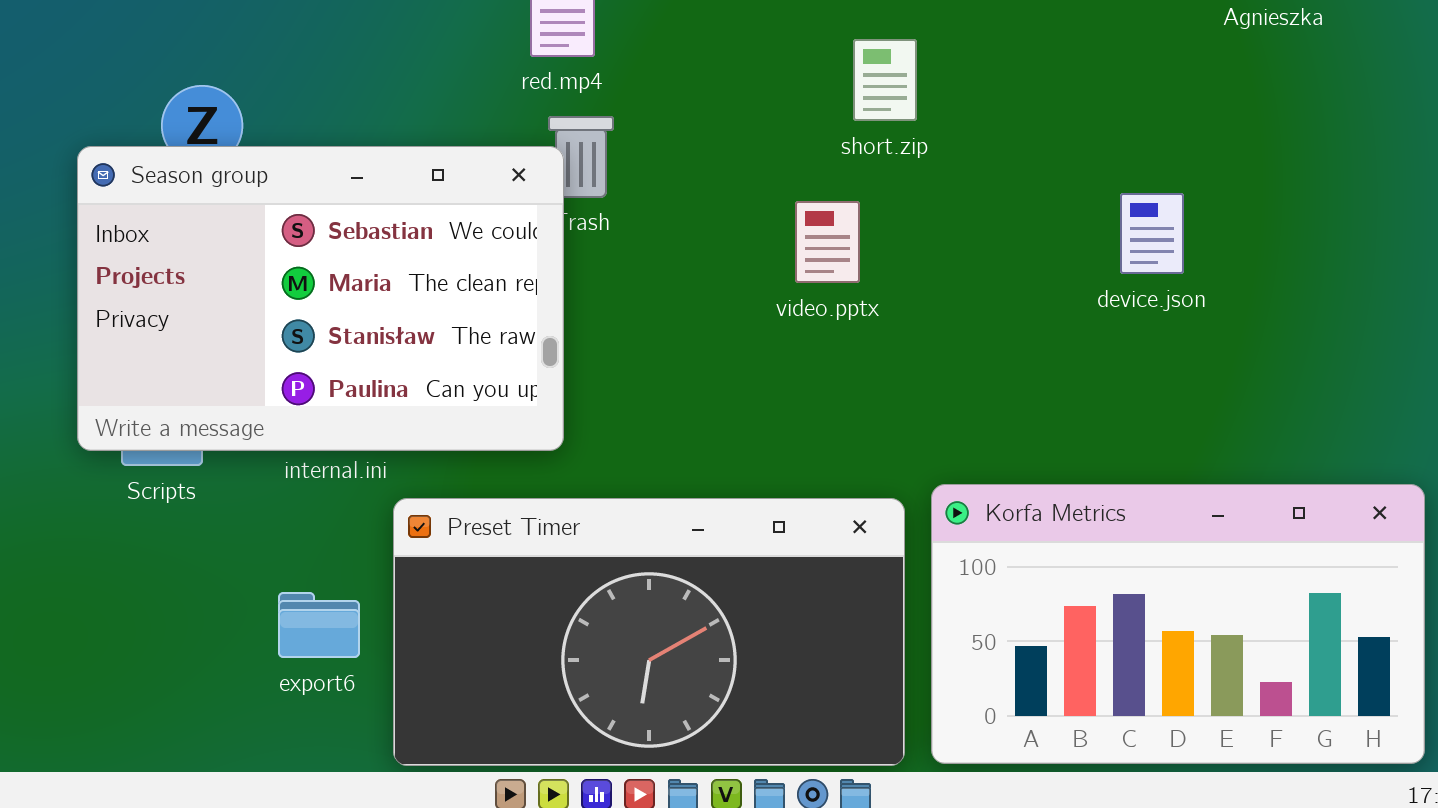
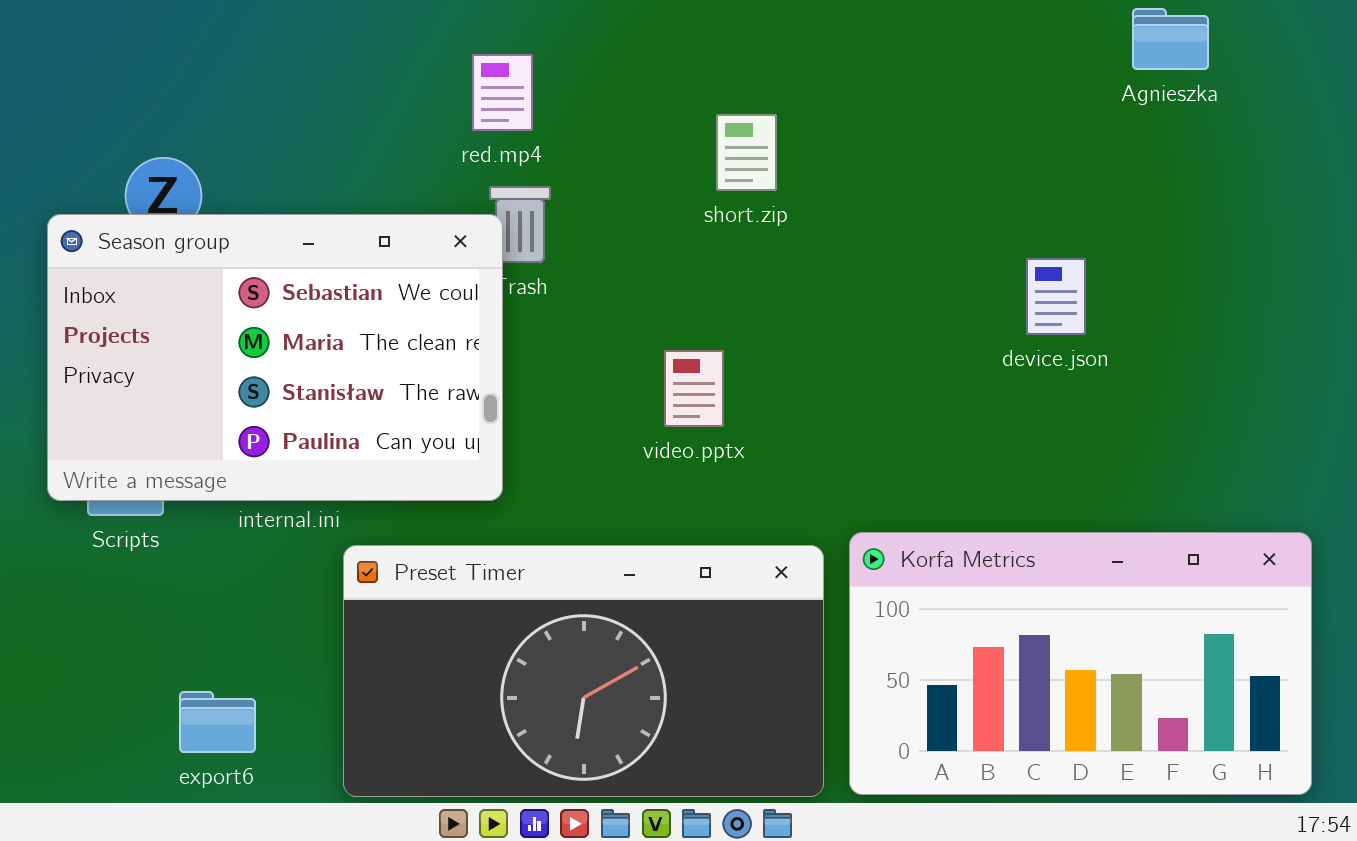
short.zip: [853,39,917,121] -> [716,114,777,191], moved
video.pptx: [795,201,860,283] -> [664,350,724,427], moved
export6: [278,592,360,658] -> [179,691,256,753], moved

